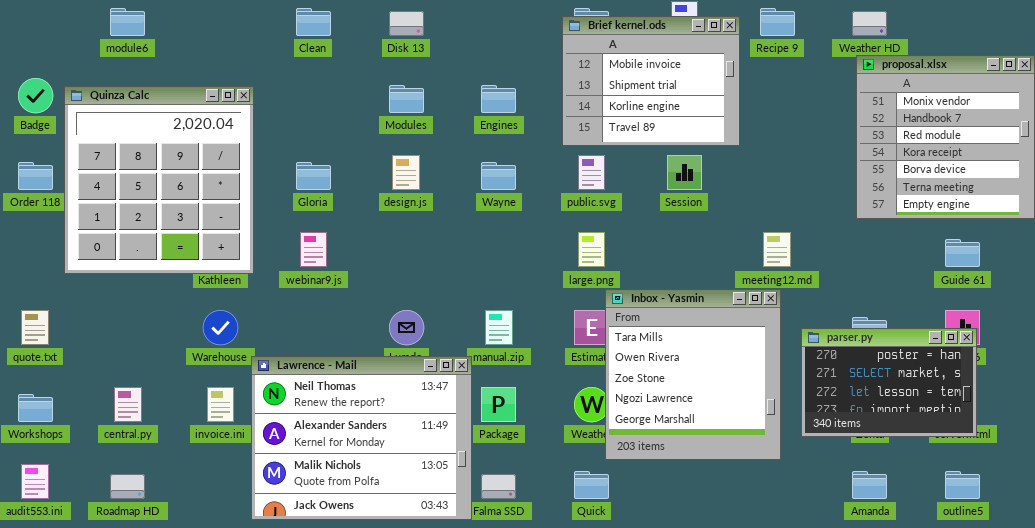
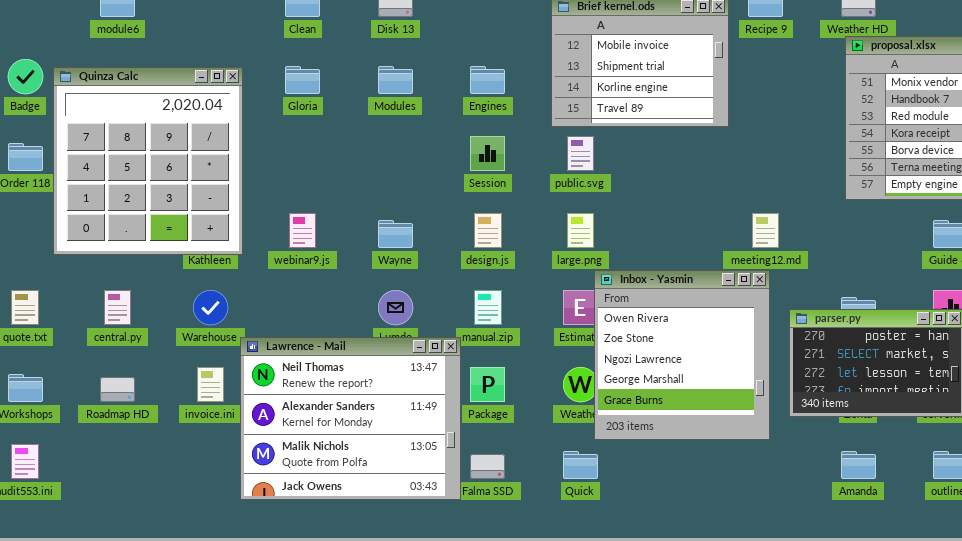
design.js: [392,155,420,190] -> [474,213,502,248], moved
Session: [667,155,702,190] -> [470,136,505,171], moved
Gloria: [296,162,331,190] -> [285,66,320,94], moved
Wayne: [481,162,516,190] -> [378,220,413,248], moved
Inbox - Yasmin: [605,289,781,460] -> [594,270,770,440], scrolled down 1 row
central.py: [114,387,142,422] -> [104,290,131,325], moved
Roadmap HD: [110,474,145,499] -> [100,377,135,402], moved

